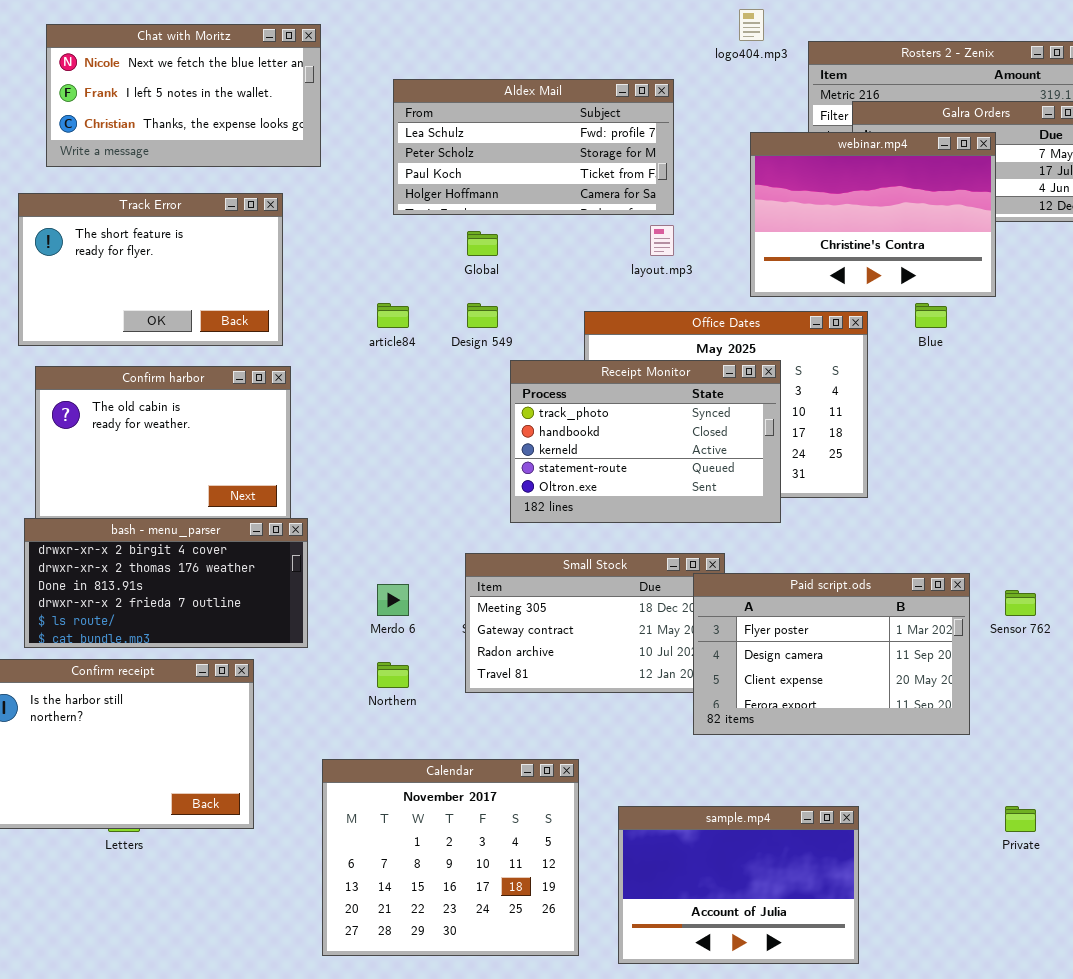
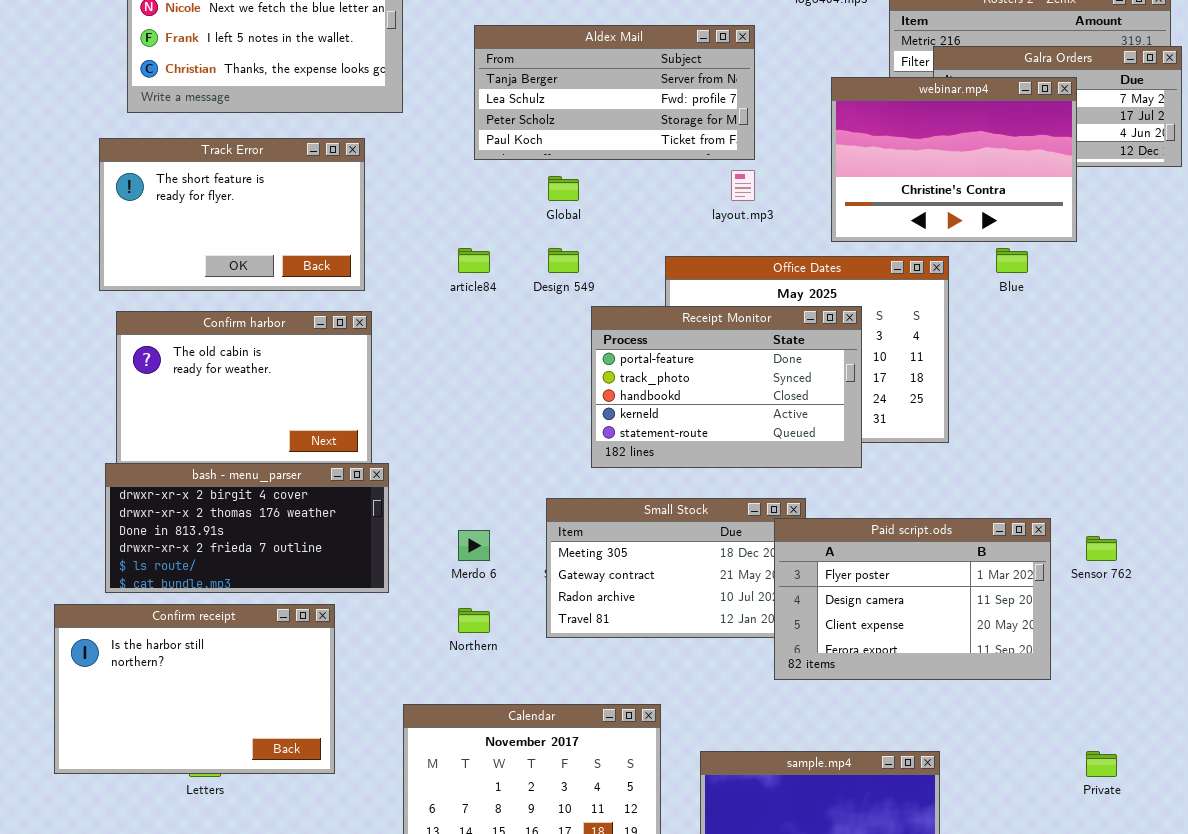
Aldex Mail: [393,79,674,215] -> [474,25,755,160], scrolled up 1 row
Receipt Monitor: [510,360,781,523] -> [591,306,862,468], scrolled up 1 row

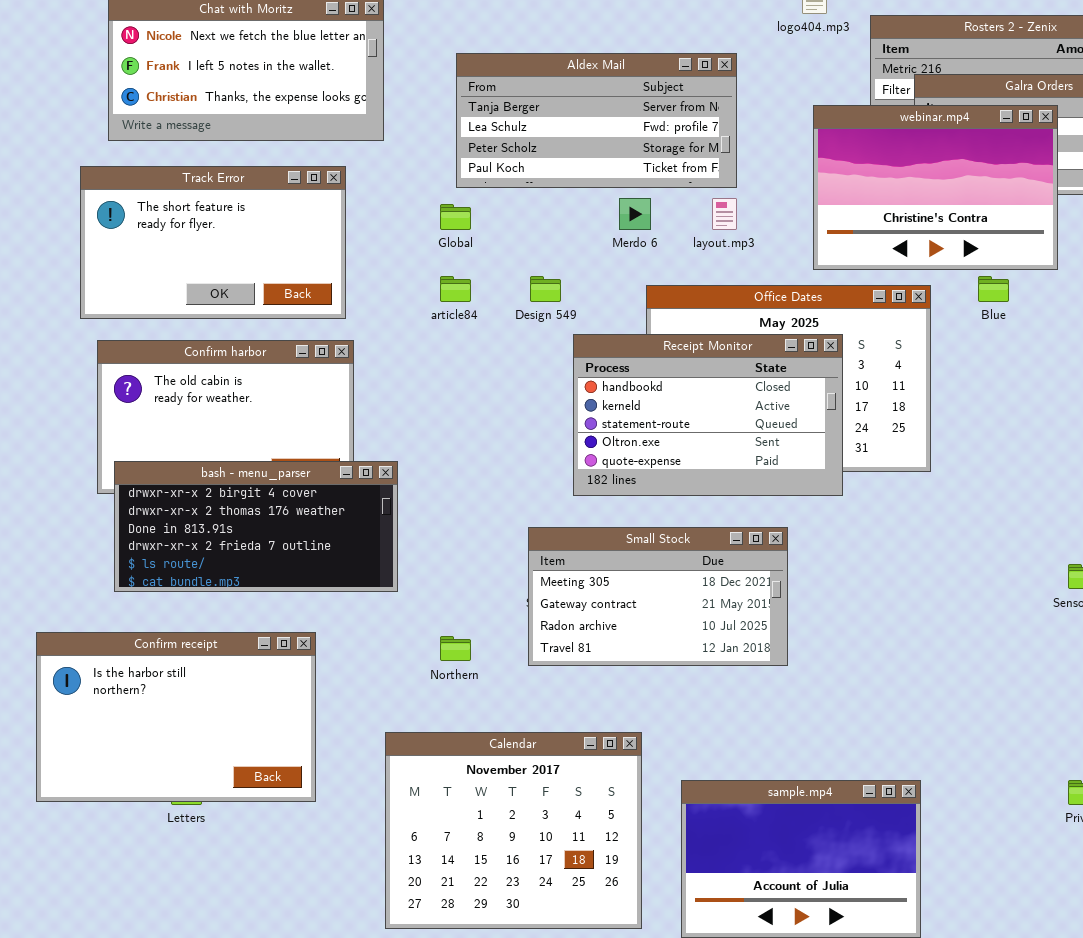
Global: [548,176,579,201] -> [440,204,471,230], moved
Receipt Monitor: [591,306,862,468] -> [573,334,843,496], scrolled down 2 rows
bash - menu_parser: [105,463,389,593] -> [114,461,398,592], moved
Paid script.ods: [774,518,1051,680] -> none, closed
Merdo 6: [458,530,490,561] -> [619,198,651,230], moved

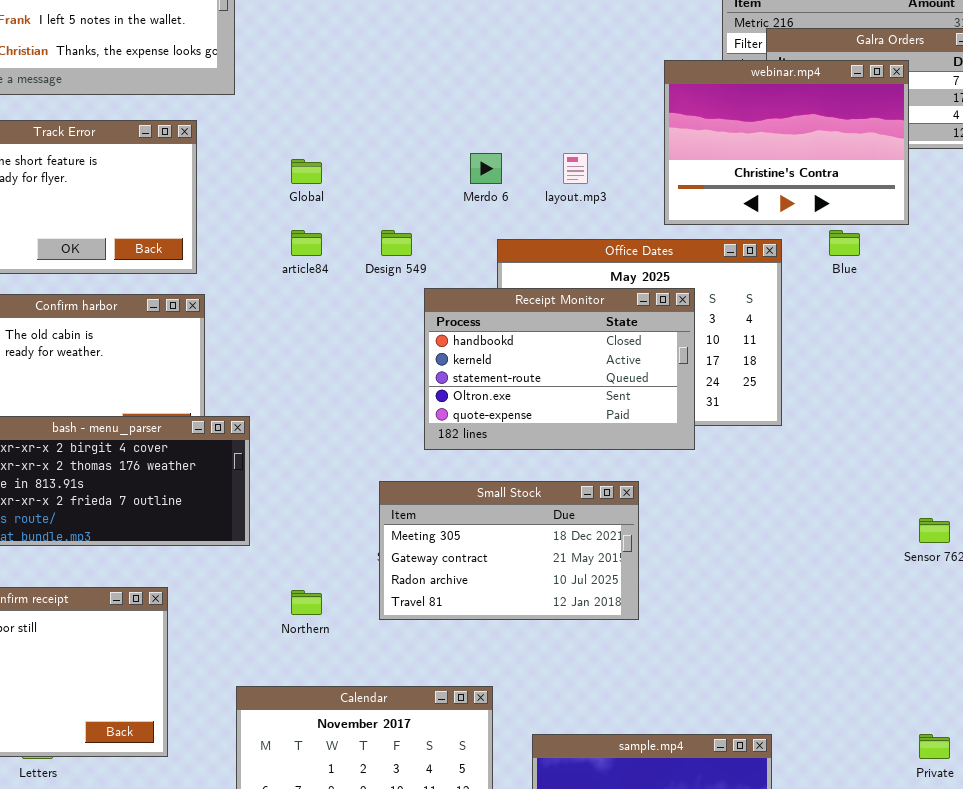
Aldex Mail: [456,53,737,188] -> none, closed

